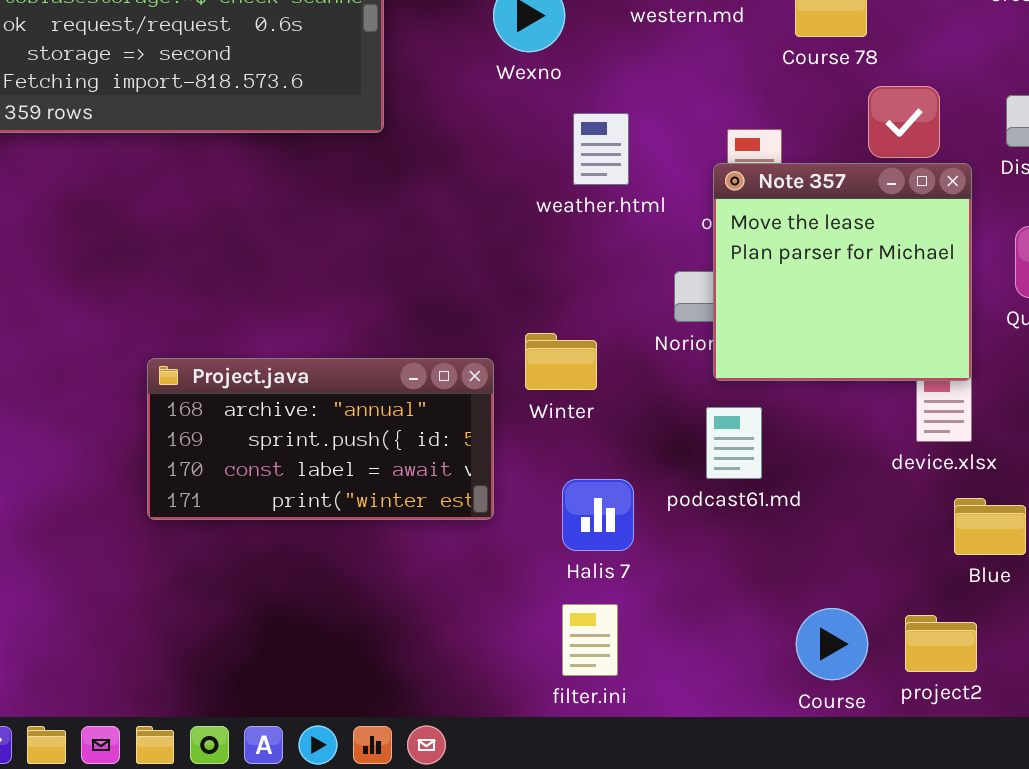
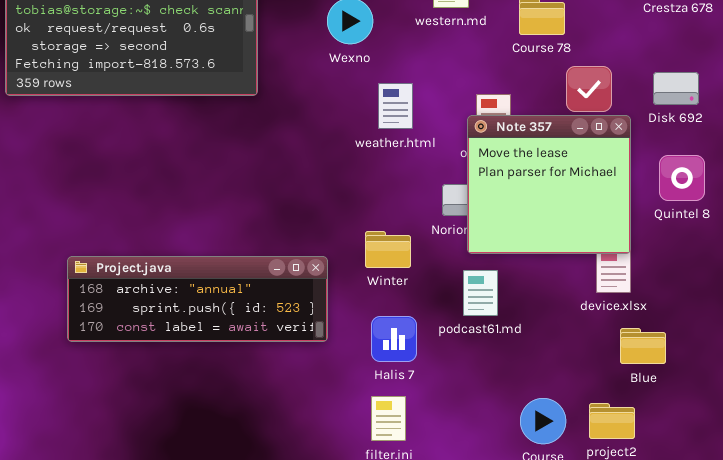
Winter: [525,333,597,390] -> [365,231,411,268], moved
Project.java: [147,358,494,520] -> [67,256,328,342], resized

